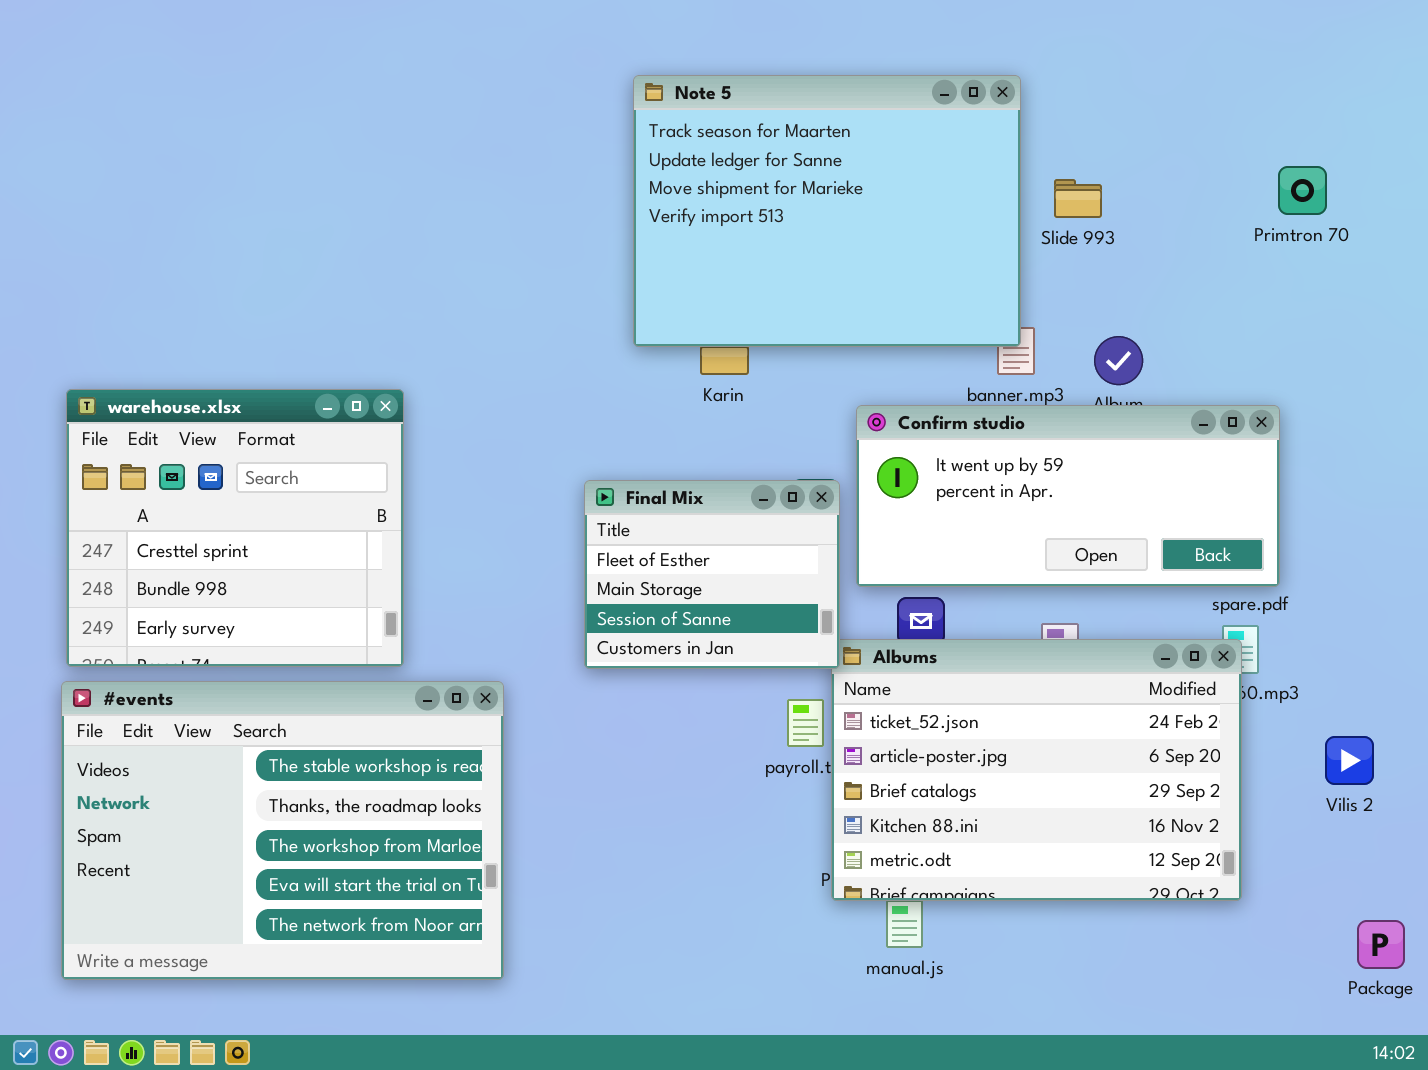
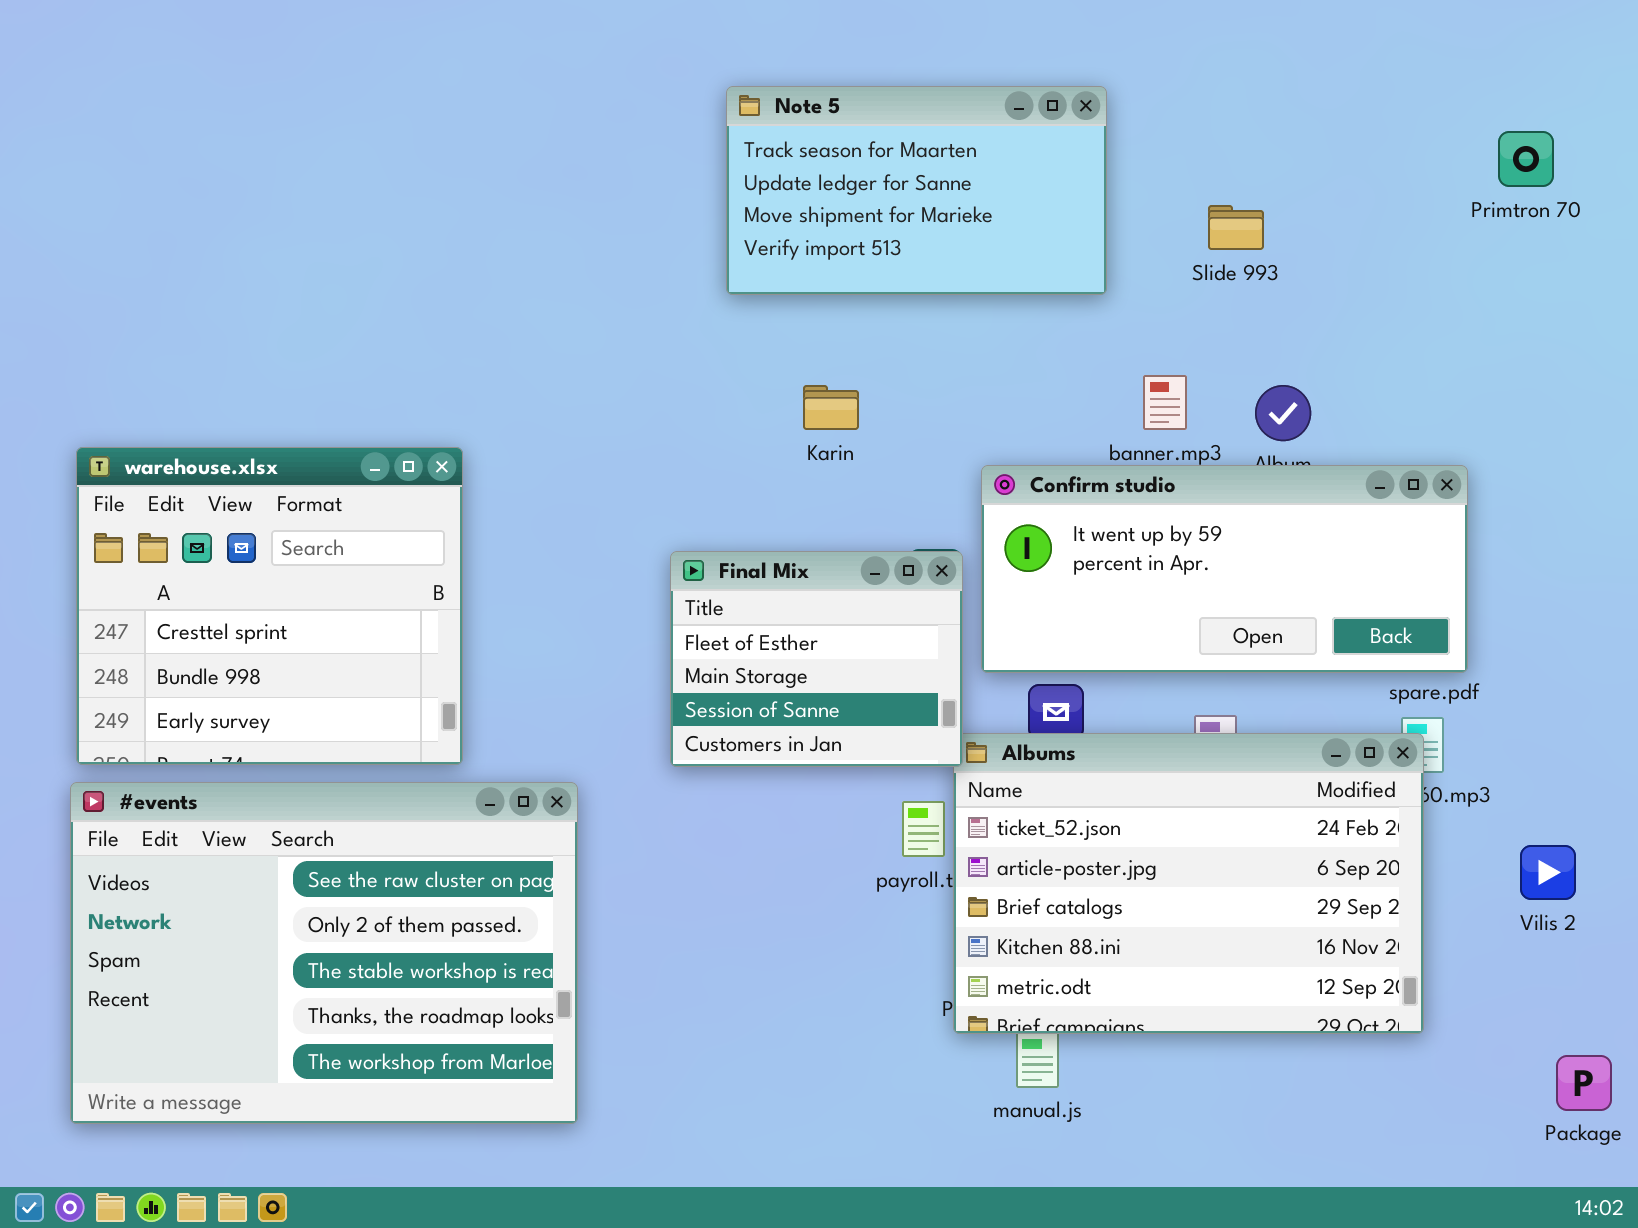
Note 5: [633,75,1021,347] -> [726,86,1107,295], resized
Primtron 70: [1278,166,1327,215] -> [1498,131,1554,187], moved
#events: [61,681,504,980] -> [70,782,578,1124], scrolled up 2 rows

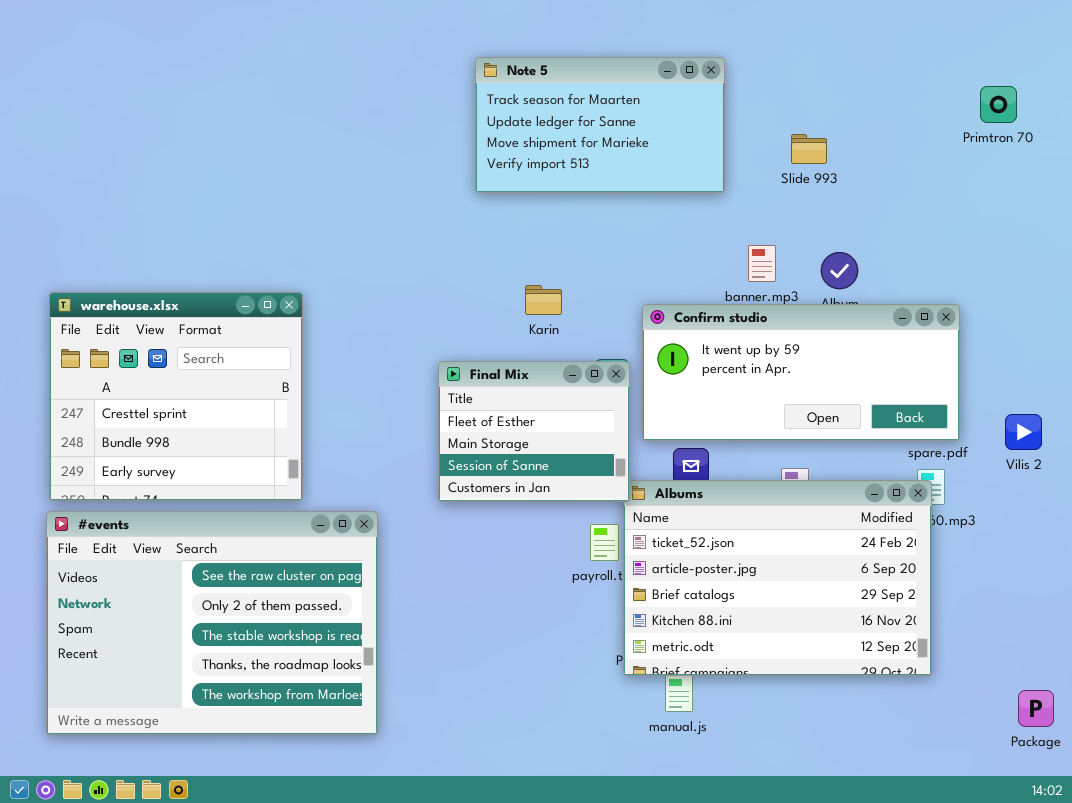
Karin: [803,385,859,430] -> [525,285,562,315], moved
Vilis 2: [1520,845,1576,900] -> [1005,414,1042,450], moved

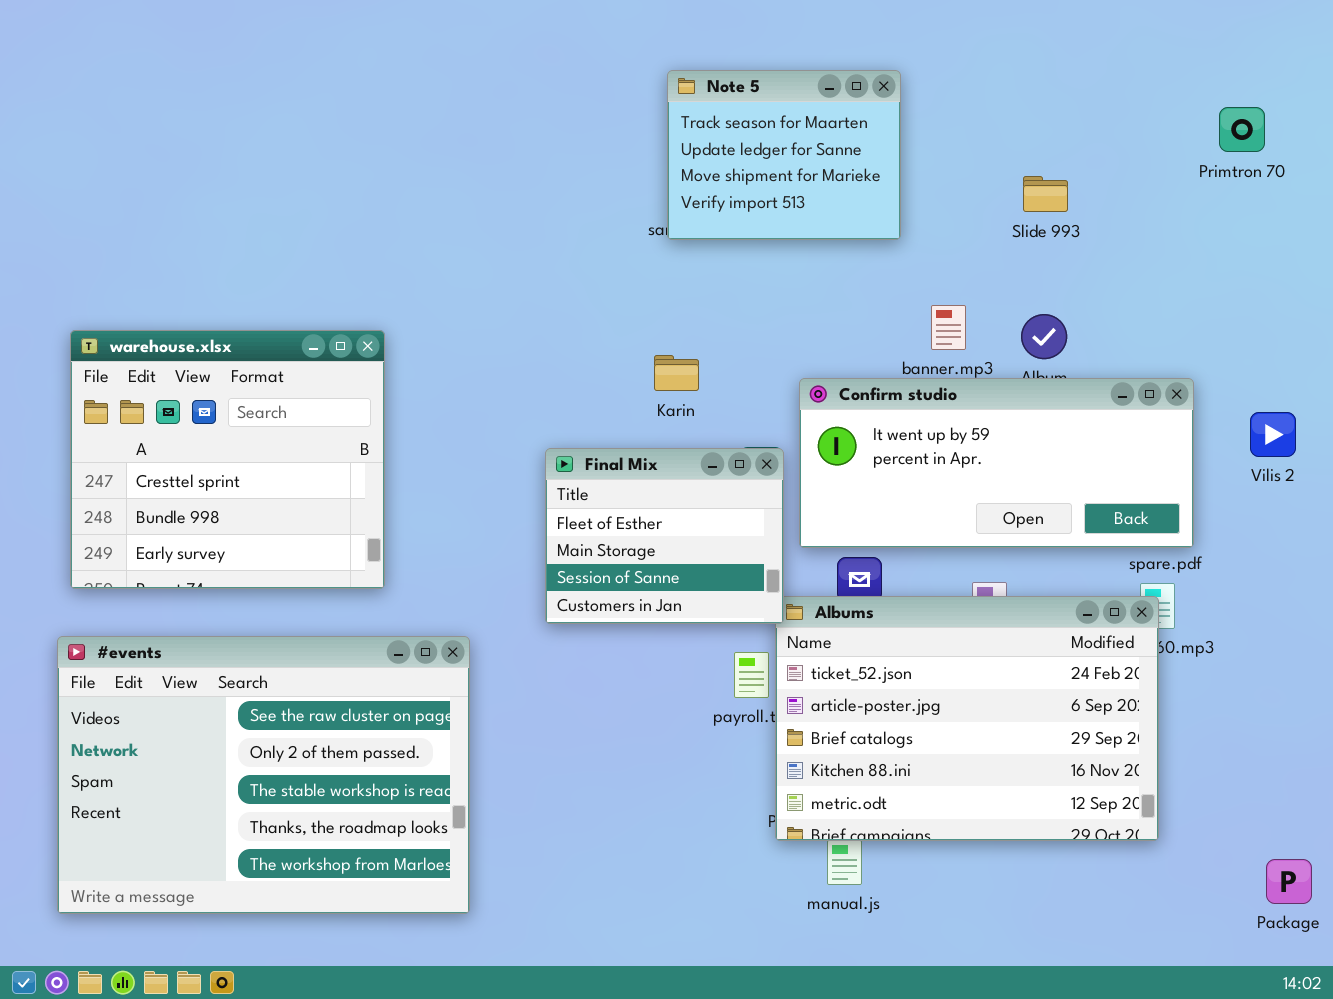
Note 5: [475,57,725,193] -> [667,70,901,240], resized
Slide 993: [791,134,827,164] -> [1023,176,1068,212], moved
warehouse.xlsx: [49,292,303,501] -> [70,330,385,589], moved
Vilis 2: [1005,414,1042,450] -> [1250,412,1296,457], moved

